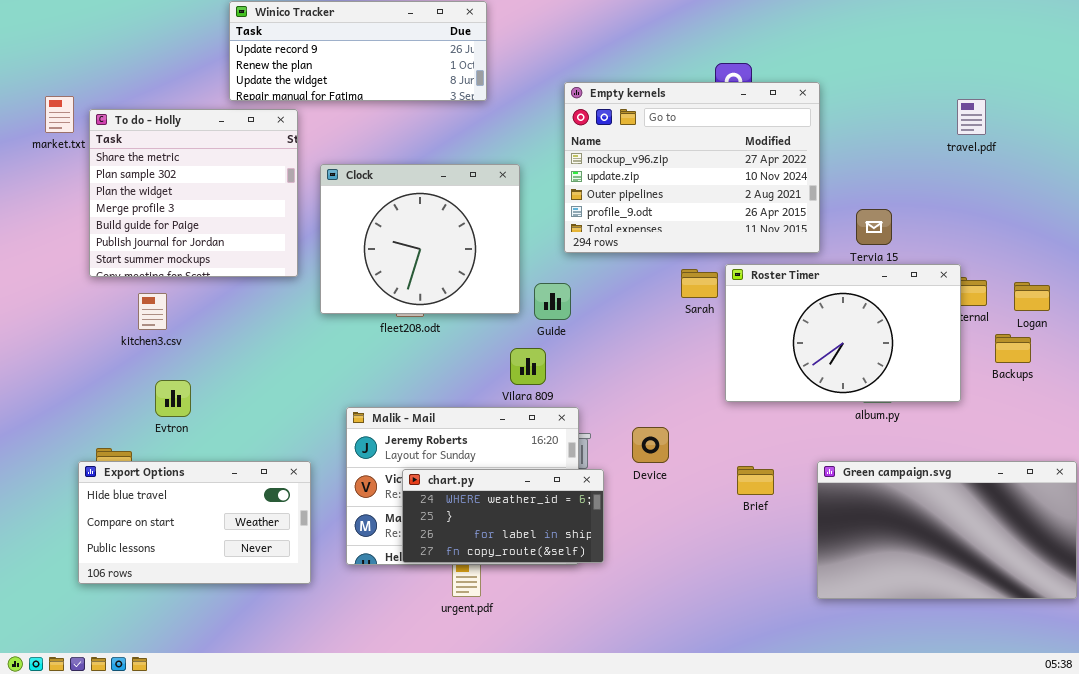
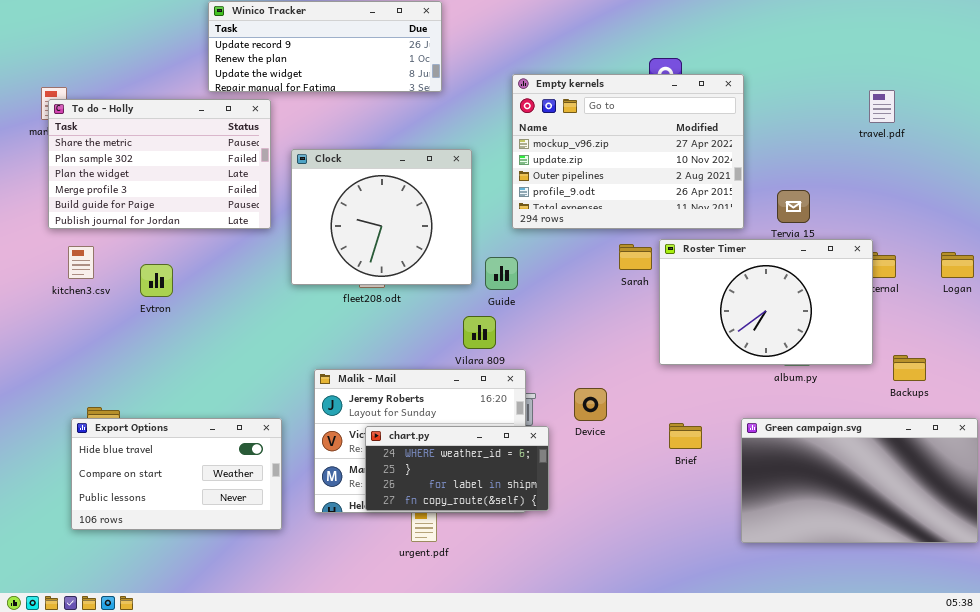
To do - Holly: [89,109,298,277] -> [48,99,271,229], resized
Logan: [1014,282,1050,311] -> [941,252,974,278], moved
kitchen3.csv: [138,293,167,330] -> [68,246,94,279], moved
Backups: [995,334,1031,363] -> [893,355,926,381], moved
Evtron: [155,380,191,417] -> [140,264,173,297], moved

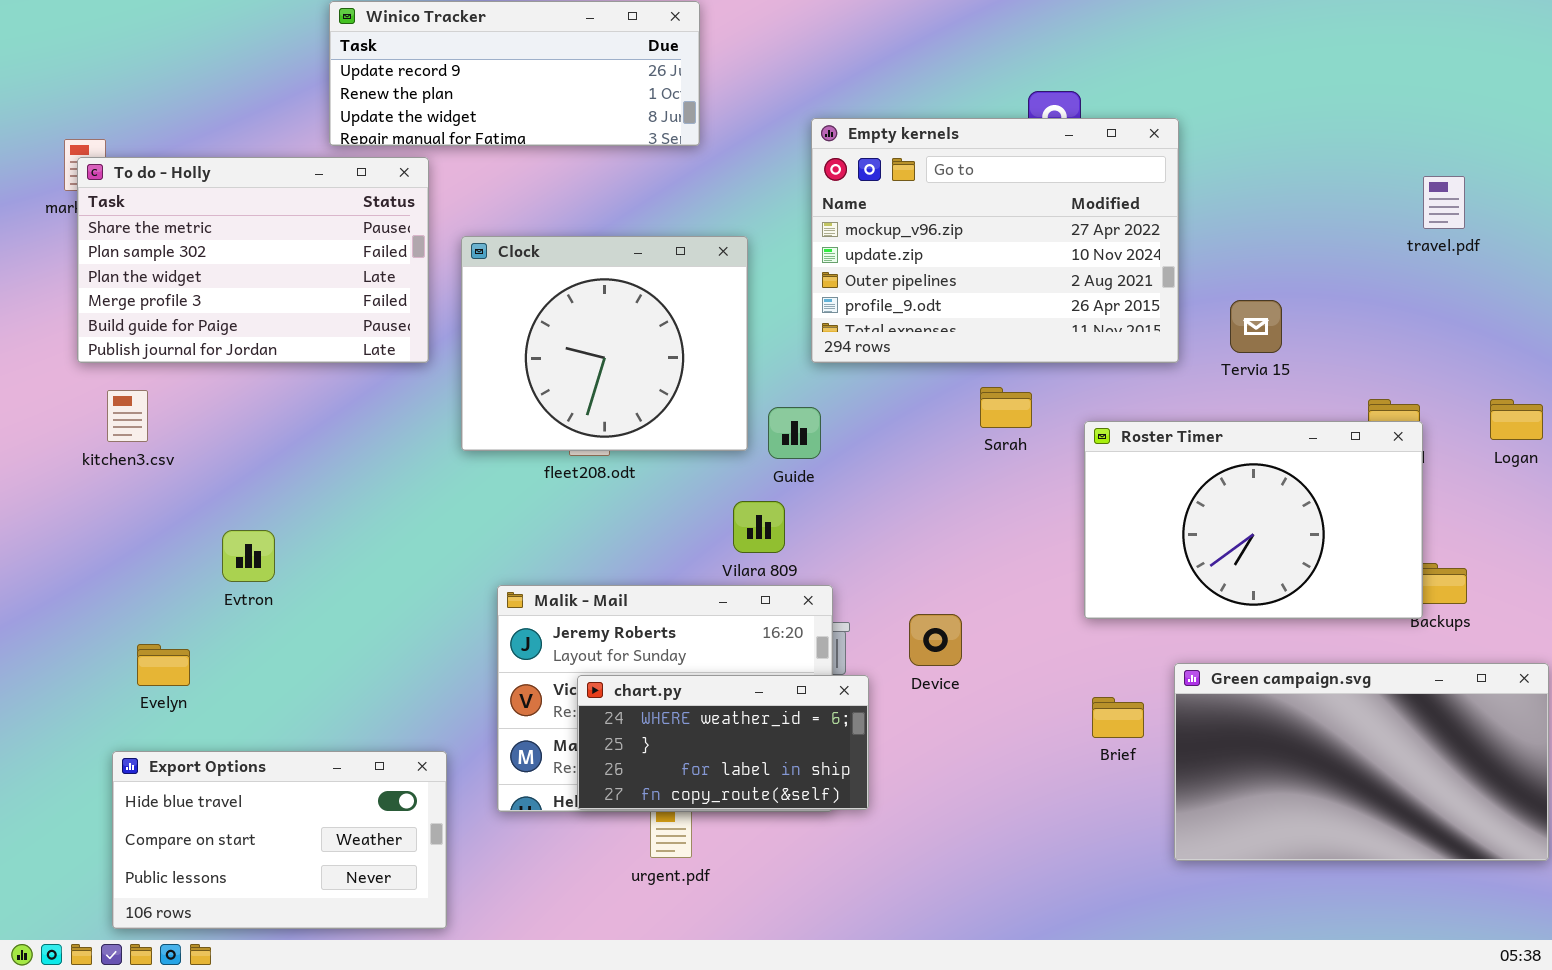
travel.pdf: [869,90,895,123] -> [1423,176,1465,229], moved
Roster Timer: [659,239,873,365] -> [1084,421,1423,619], moved
Evtron: [140,264,173,297] -> [222,530,275,582], moved
Export Options: [71,418,282,530] -> [112,751,447,929], moved
Brief: [669,423,702,449] -> [1092,697,1144,738], moved

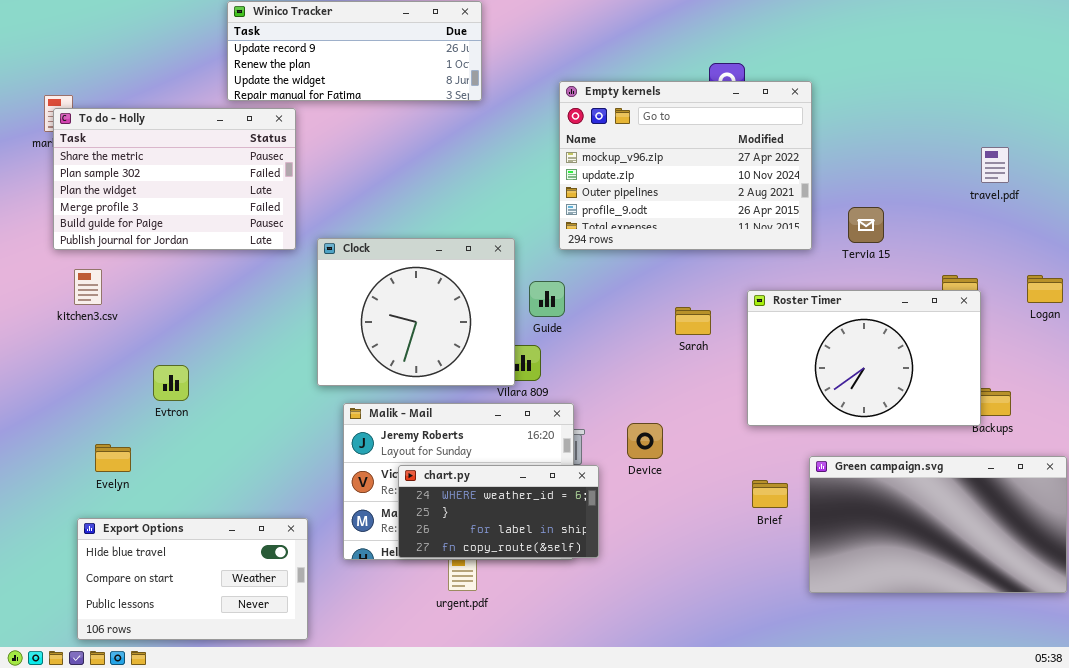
travel.pdf: [1423,176,1465,229] -> [981,147,1009,183], moved
Clock: [461,236,748,451] -> [317,238,515,386], moved
Sarah: [980,387,1032,428] -> [675,307,711,335], moved

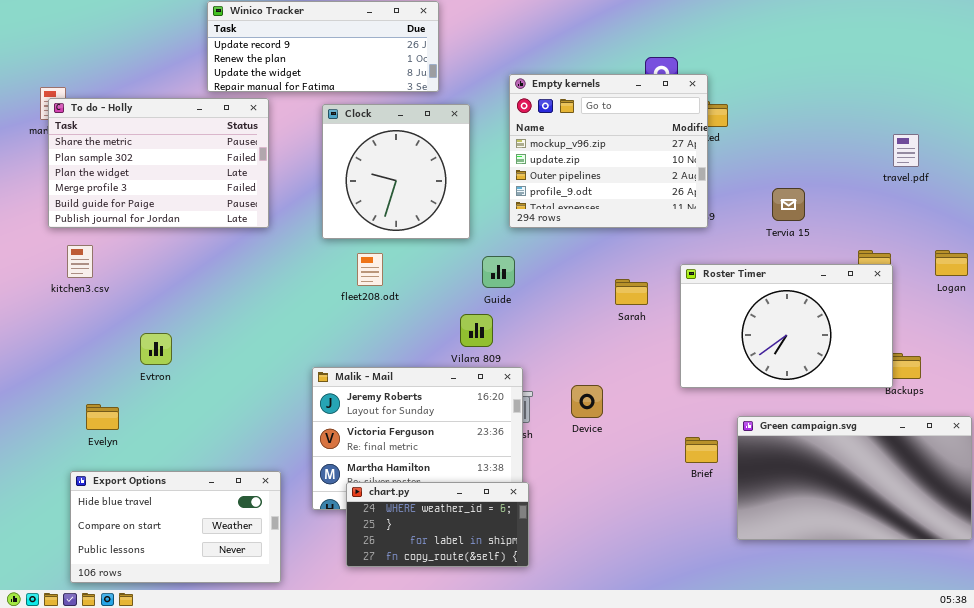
Empty kernels: [559,81,812,250] -> [509,74,708,228], resized
Clock: [317,238,515,386] -> [322,104,470,239], moved, resized
chart.py: [398,465,599,558] -> [346,482,529,567], moved

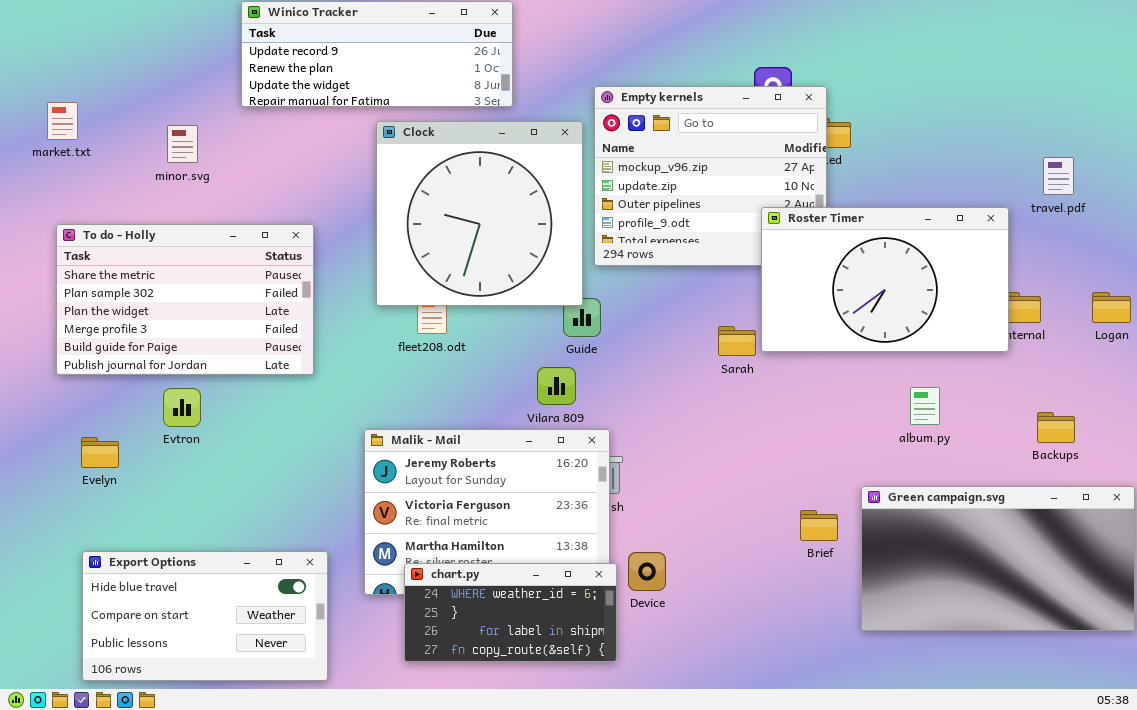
To do - Holly: [48,98,269,228] -> [56,224,314,375], moved
Clock: [322,104,470,239] -> [376,121,583,306], resized
Roster Timer: [680,264,893,388] -> [761,207,1009,352], moved
Device: [571,385,603,418] -> [628,552,666,591], moved
Evelyn: [86,404,119,430] -> [81,437,119,468], moved

